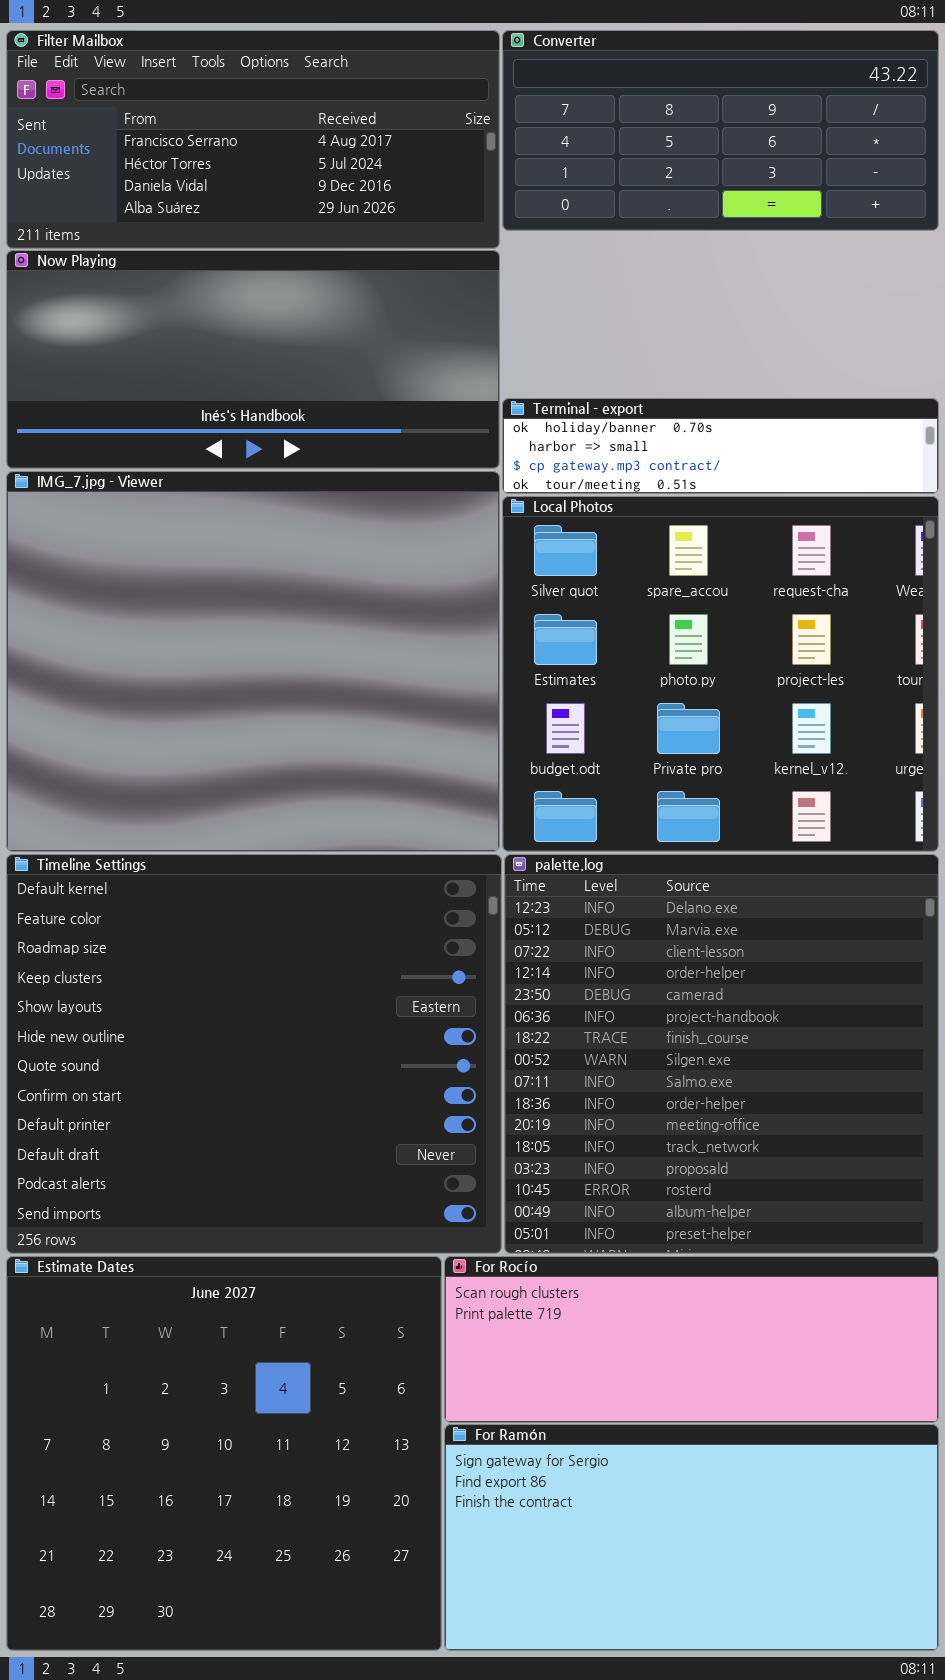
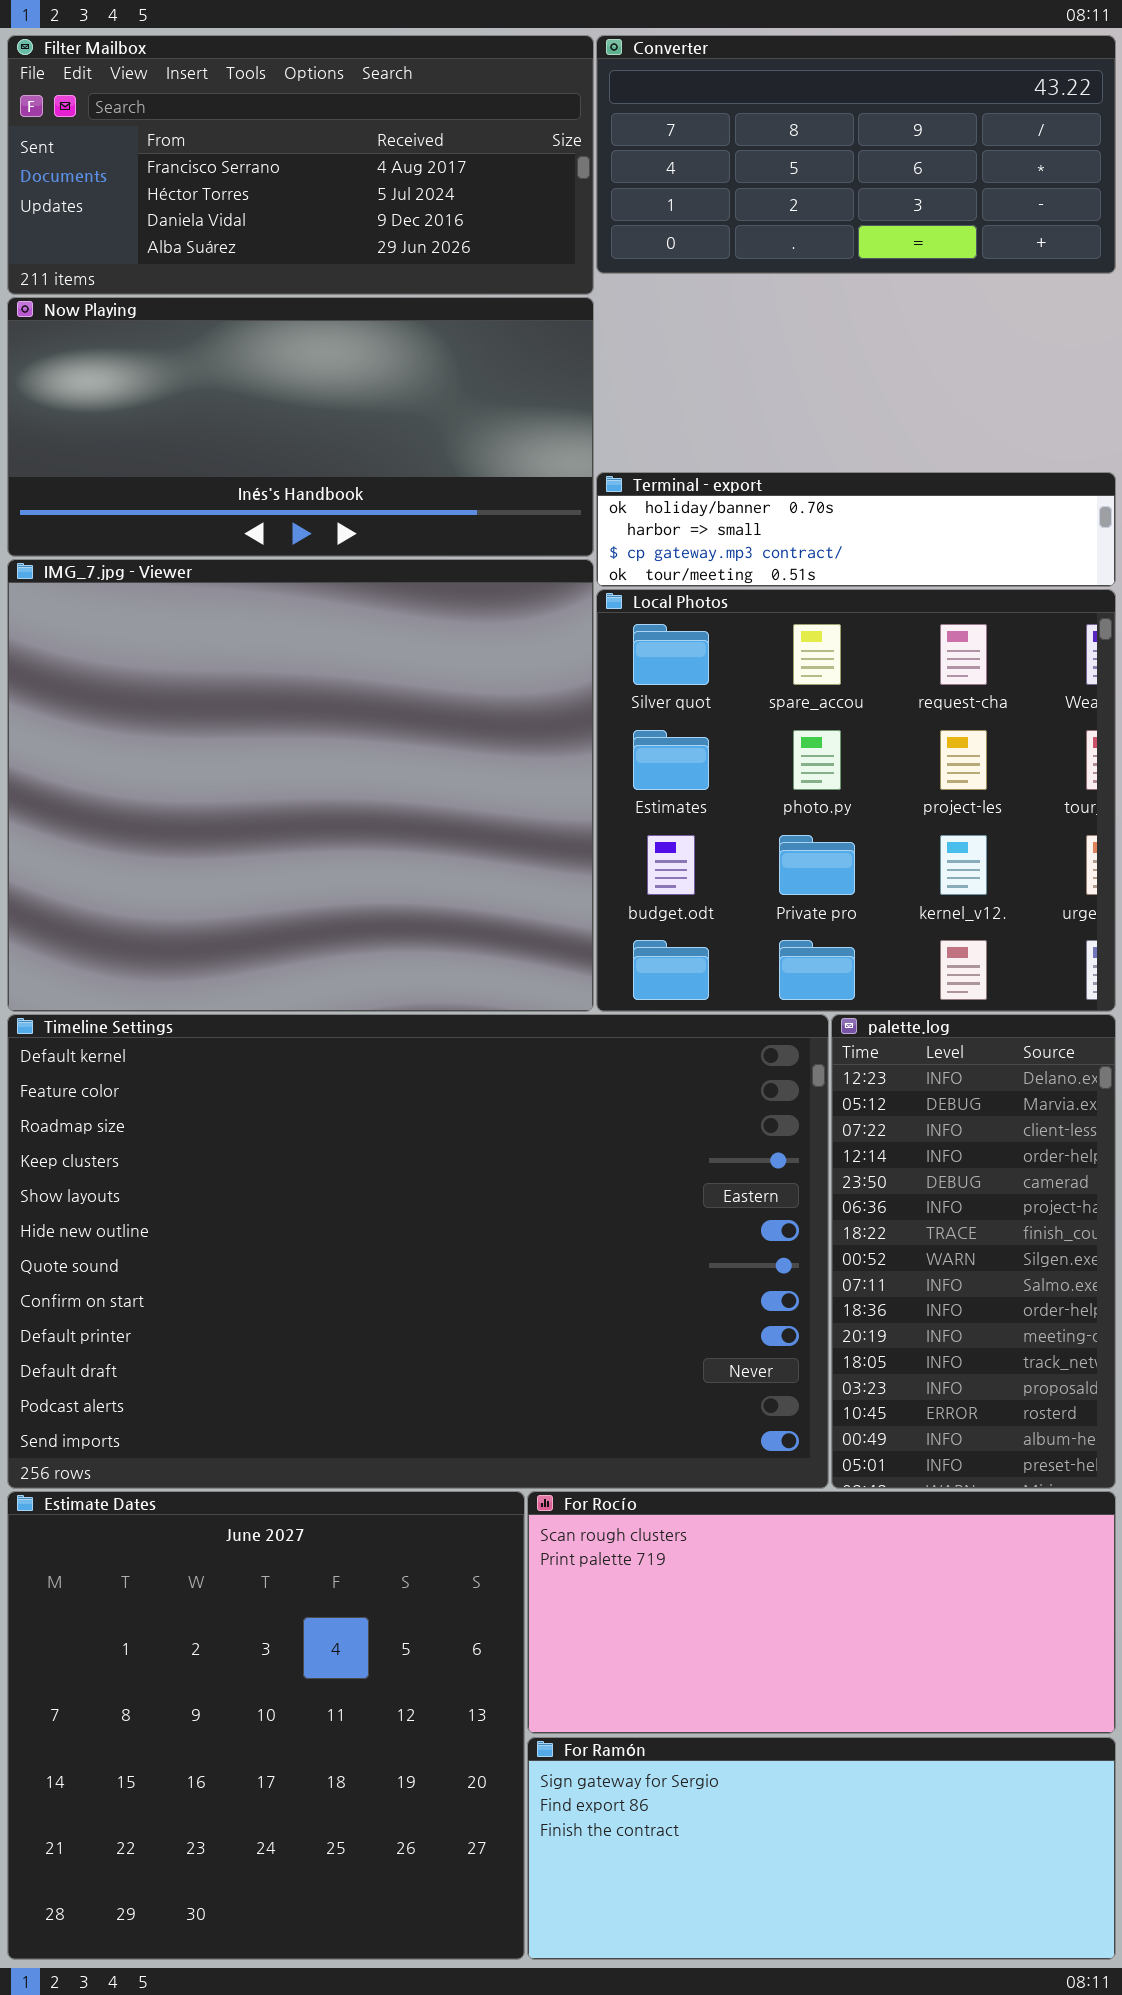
Timeline Settings: [6,854,502,1254] -> [7,1014,829,1489], resized
palette.log: [504,854,939,1254] -> [831,1014,1116,1489], resized
For Rocío: [444,1256,939,1423] -> [527,1491,1116,1734], resized
For Ramón: [444,1424,939,1651] -> [527,1737,1116,1960], resized

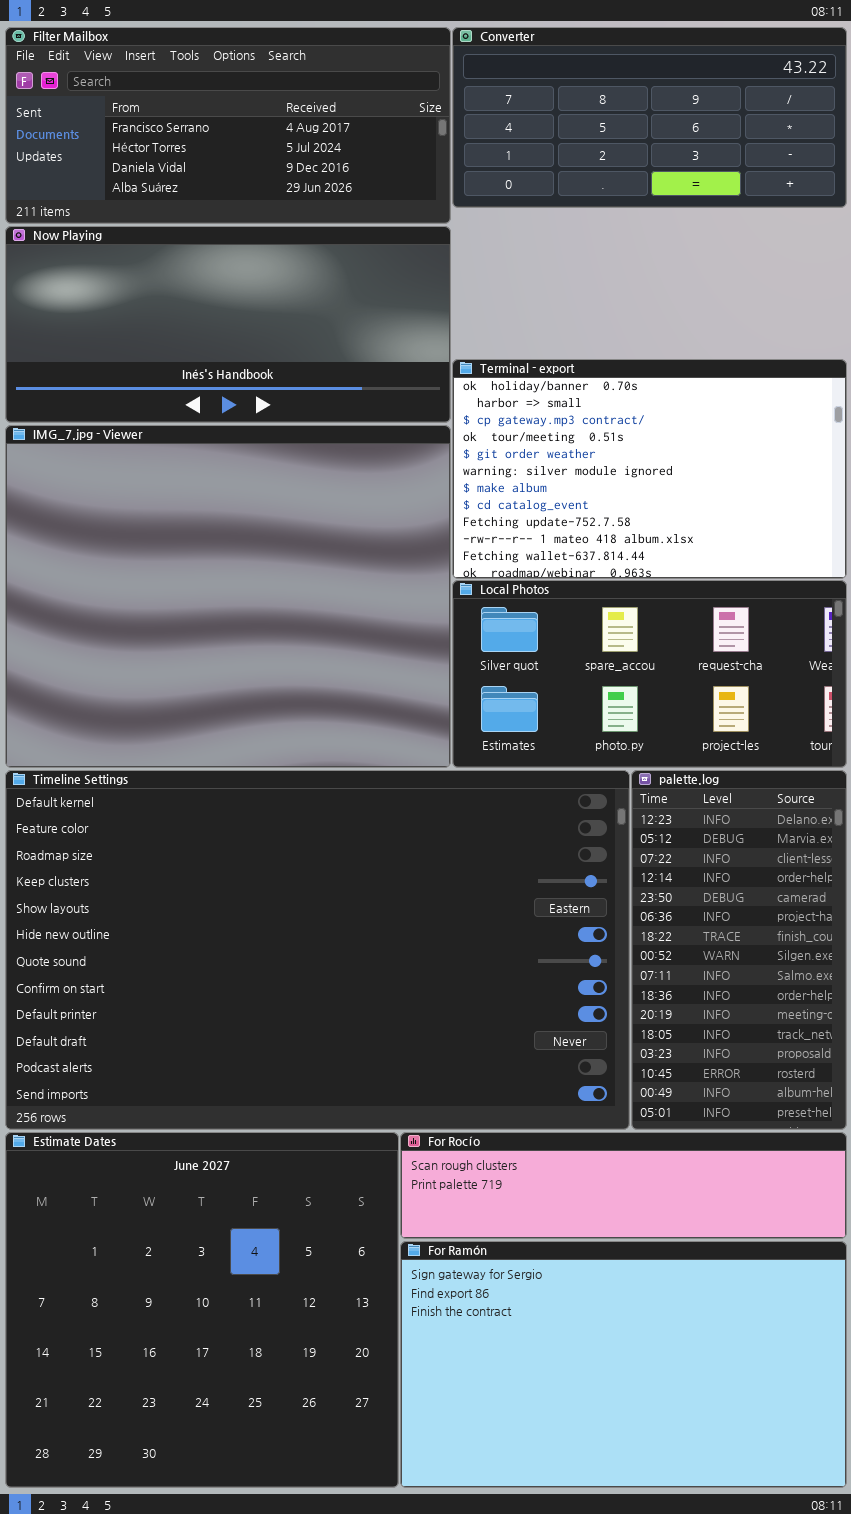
Terminal - export: [596,472,1116,587] -> [452,359,847,579], resized
Local Photos: [596,589,1116,1012] -> [452,580,847,768], resized
For Rocío: [527,1491,1116,1734] -> [400,1132,847,1239], resized
For Ramón: [527,1737,1116,1960] -> [400,1241,847,1488], resized

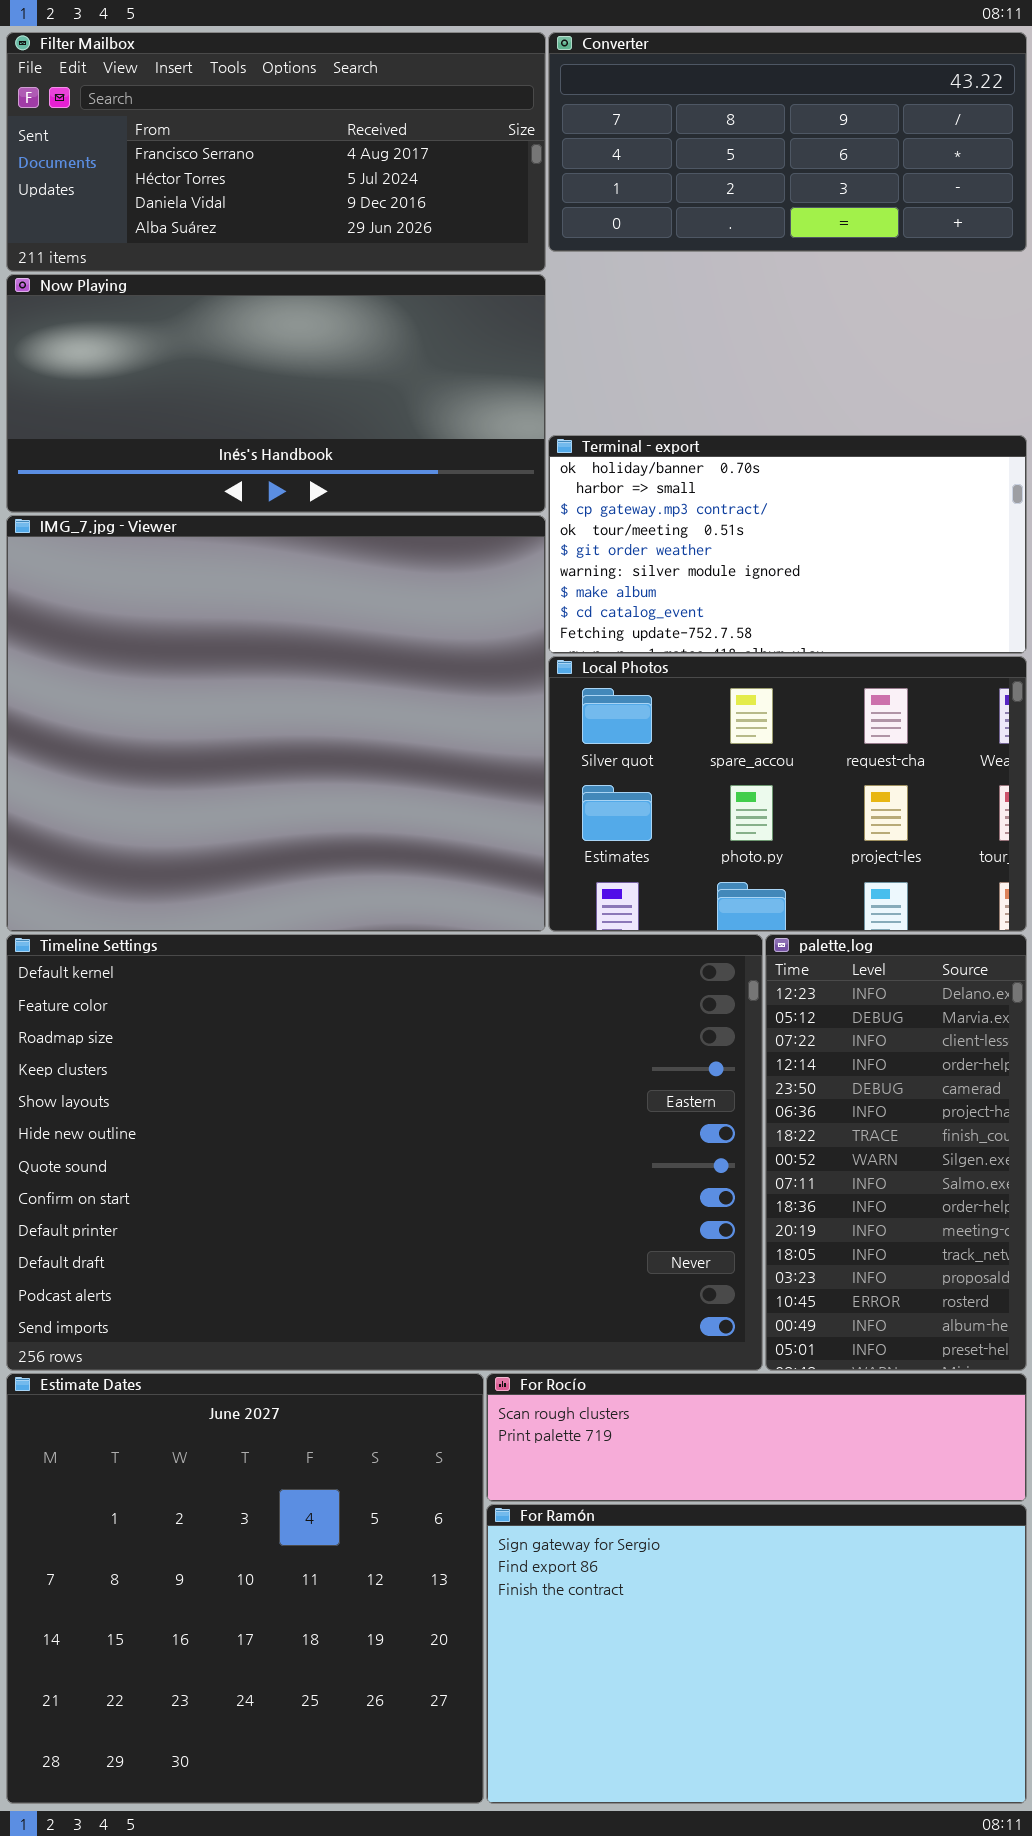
Terminal - export: [452,359,847,579] -> [548,435,1027,654], resized
Local Photos: [452,580,847,768] -> [548,656,1027,932], resized

